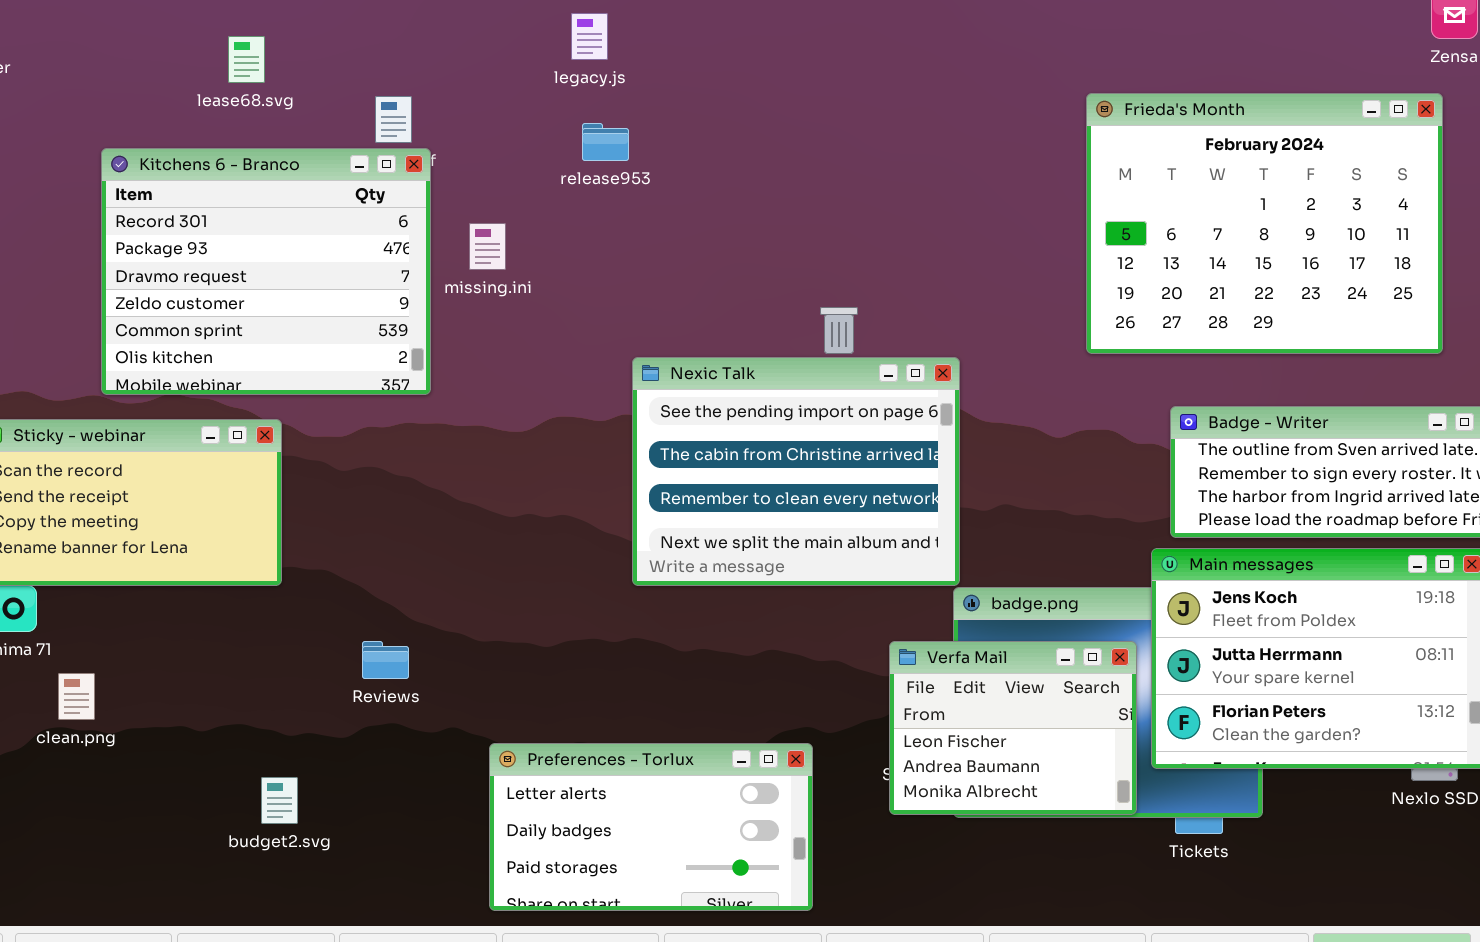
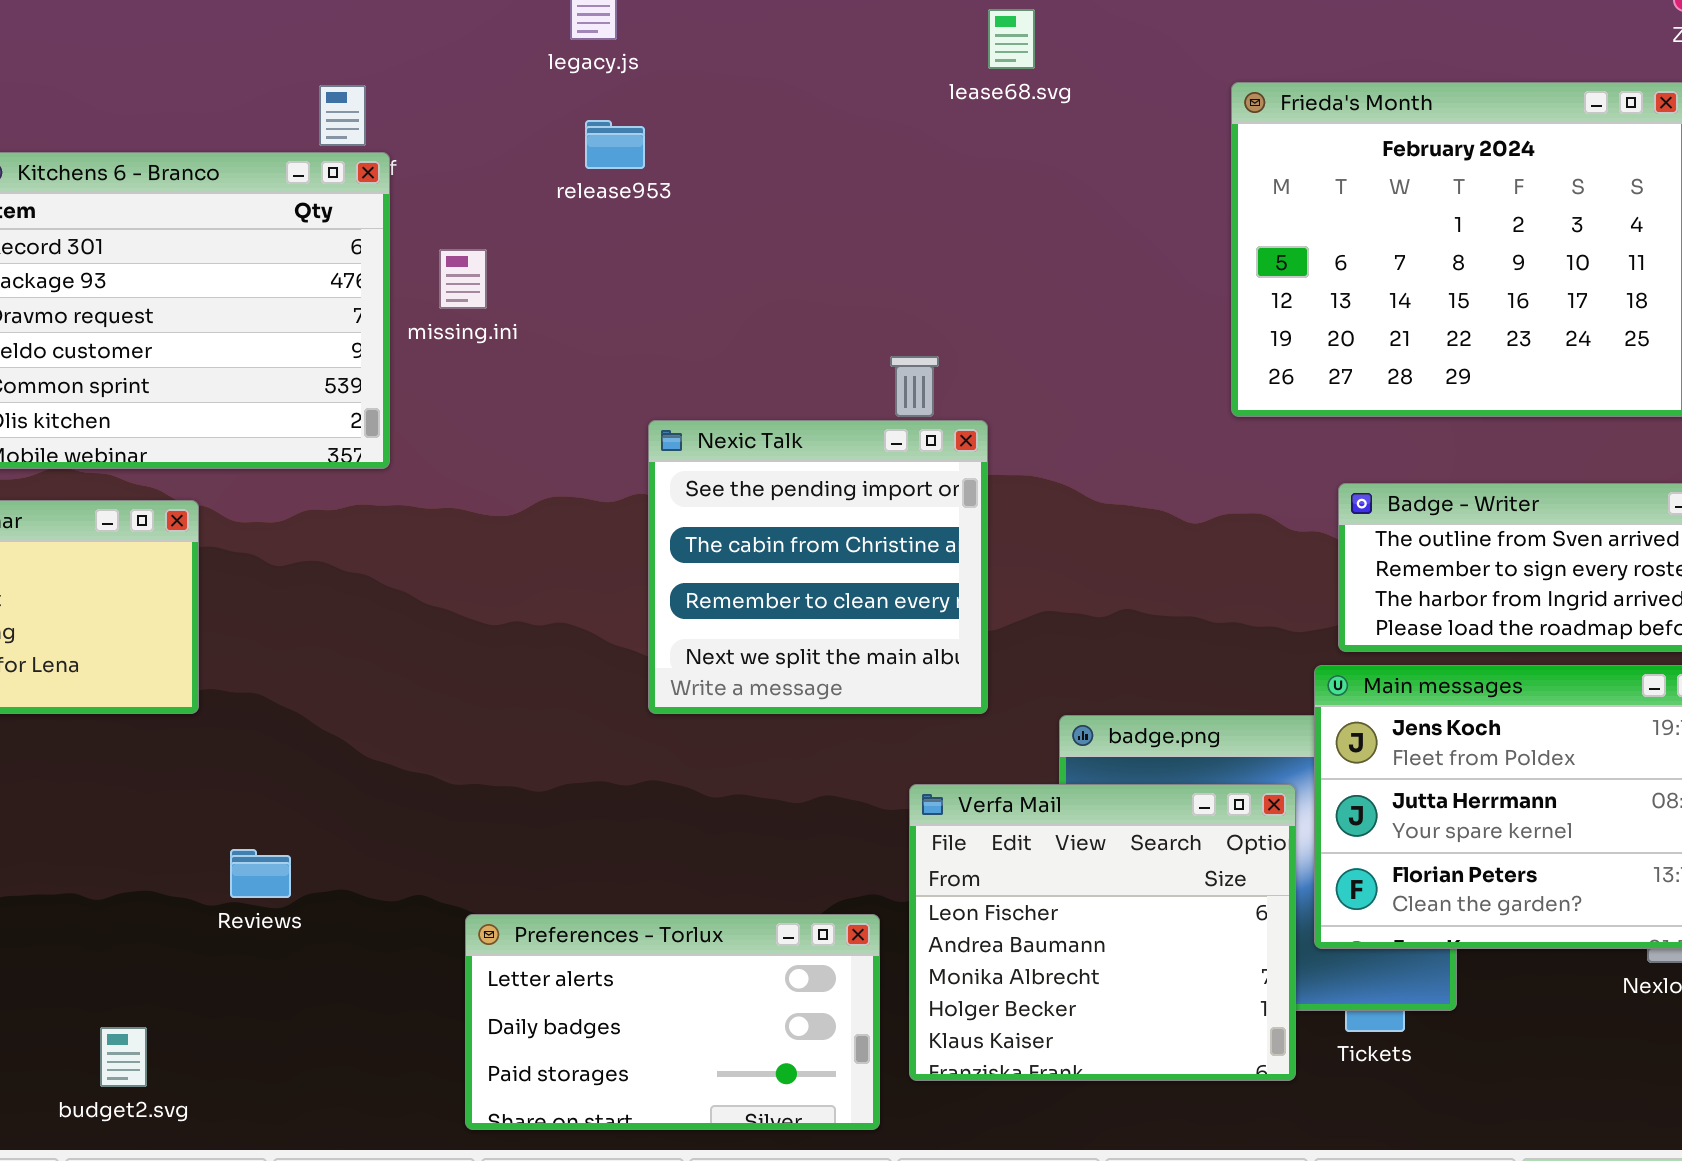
lease68.svg: [228,36,265,83] -> [988,9,1035,69], moved
Nexic Talk: [632,357,960,586] -> [648,420,988,714], resized
Reviews: [362,641,409,679] -> [230,849,291,898], moved
Verfa Mail: [889,641,1137,815] -> [909,784,1296,1081], resized
budget2.svg: [261,777,298,824] -> [100,1027,147,1087], moved

